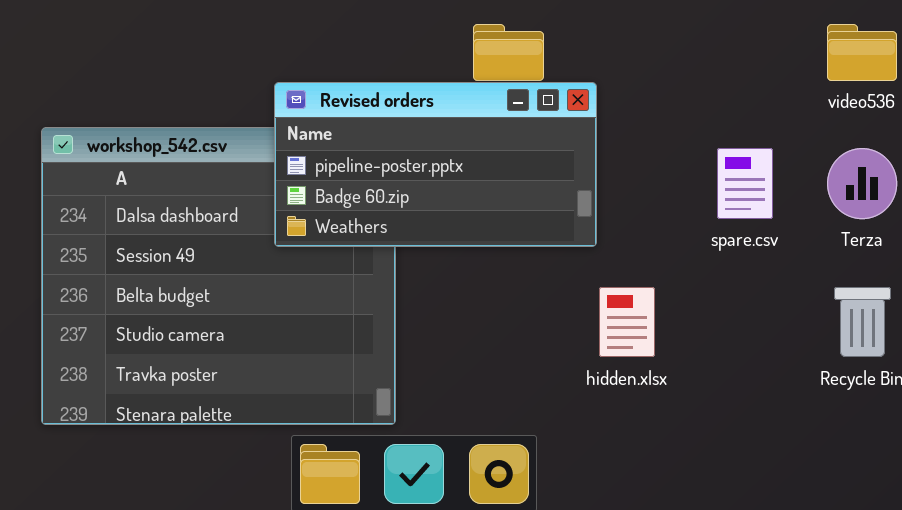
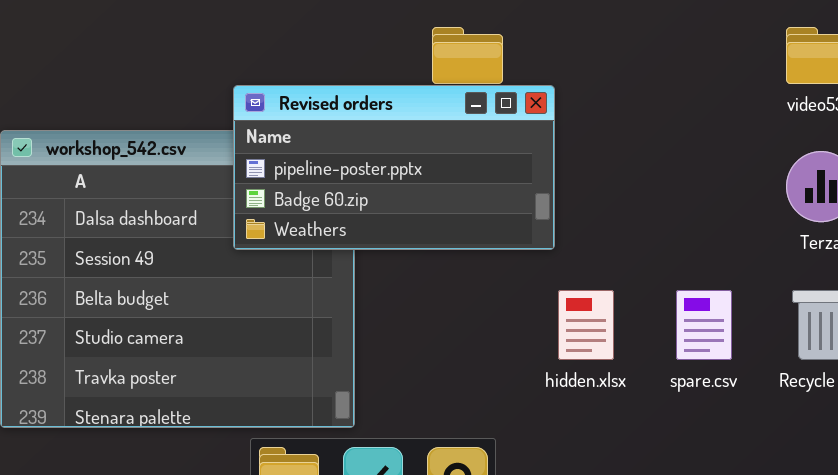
spare.csv: [717,148,773,219] -> [676,290,732,360], moved

